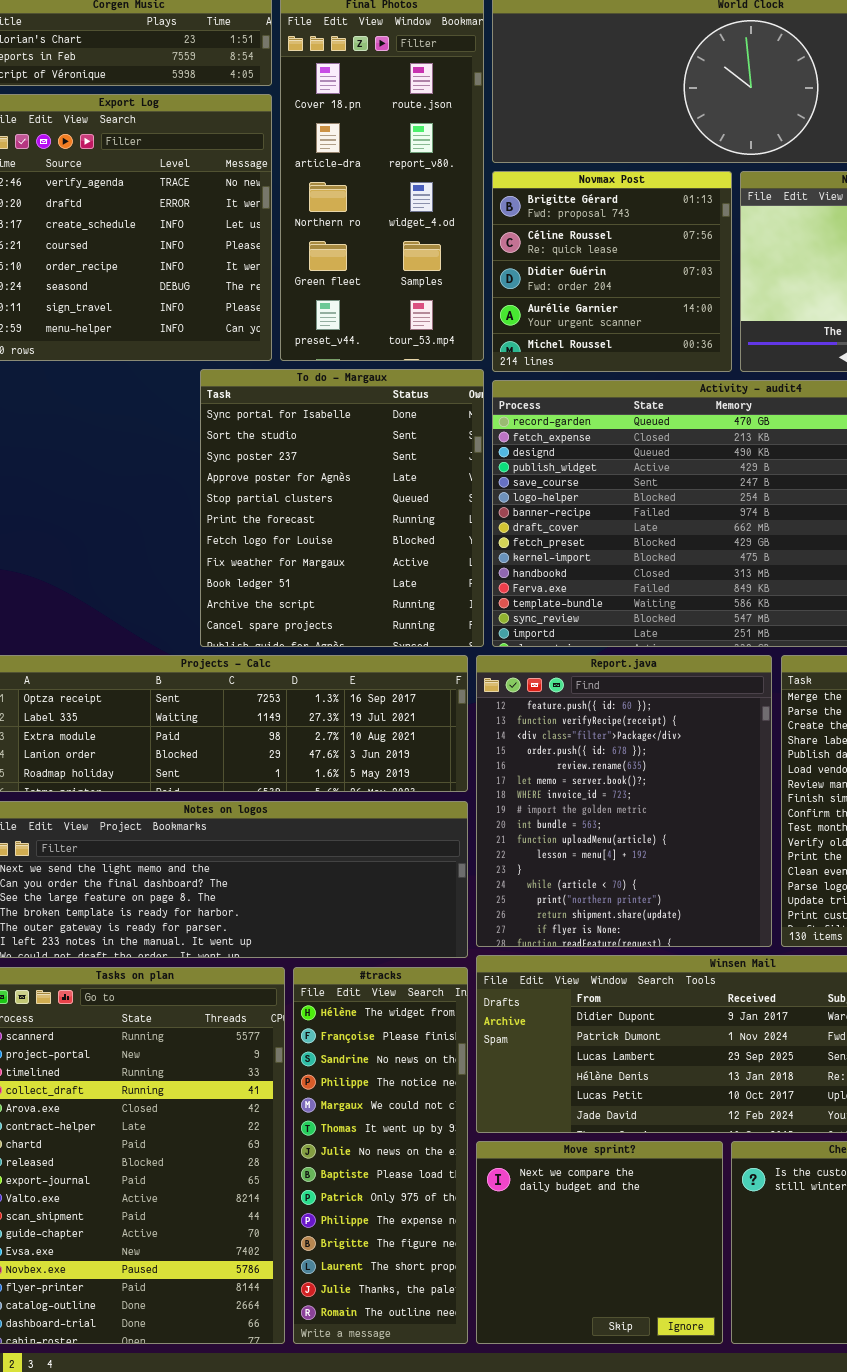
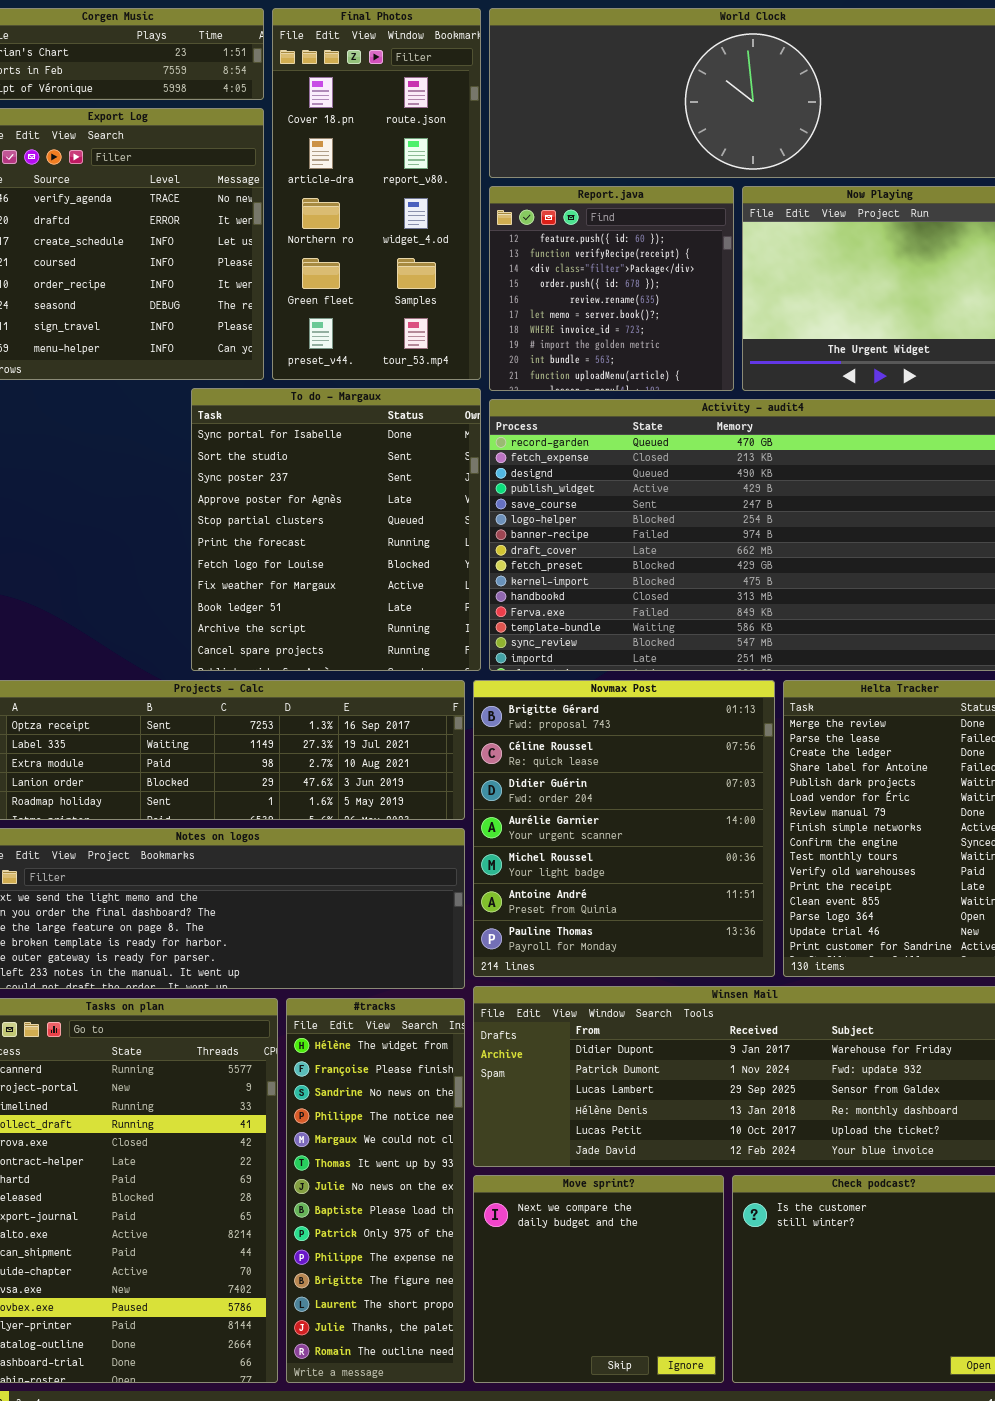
Novmax Post: [492,171,732,372] -> [473,680,775,977], moved, resized
Report.java: [476,655,772,947] -> [489,186,734,391], moved, resized

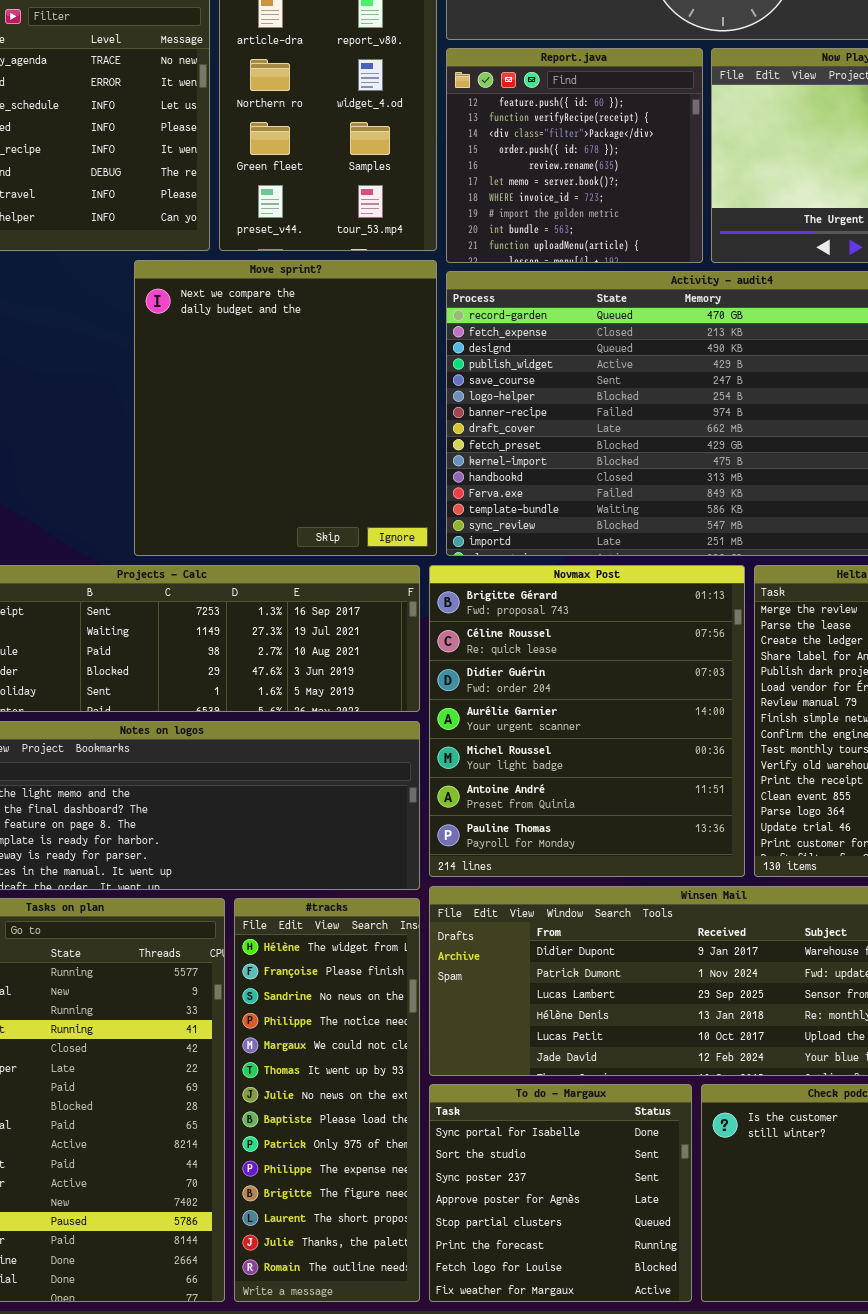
To do - Margaux: [191,388,481,671] -> [429,1084,692,1302], moved, resized
Move sprint?: [473,1175,724,1383] -> [134,260,437,556], moved, resized

